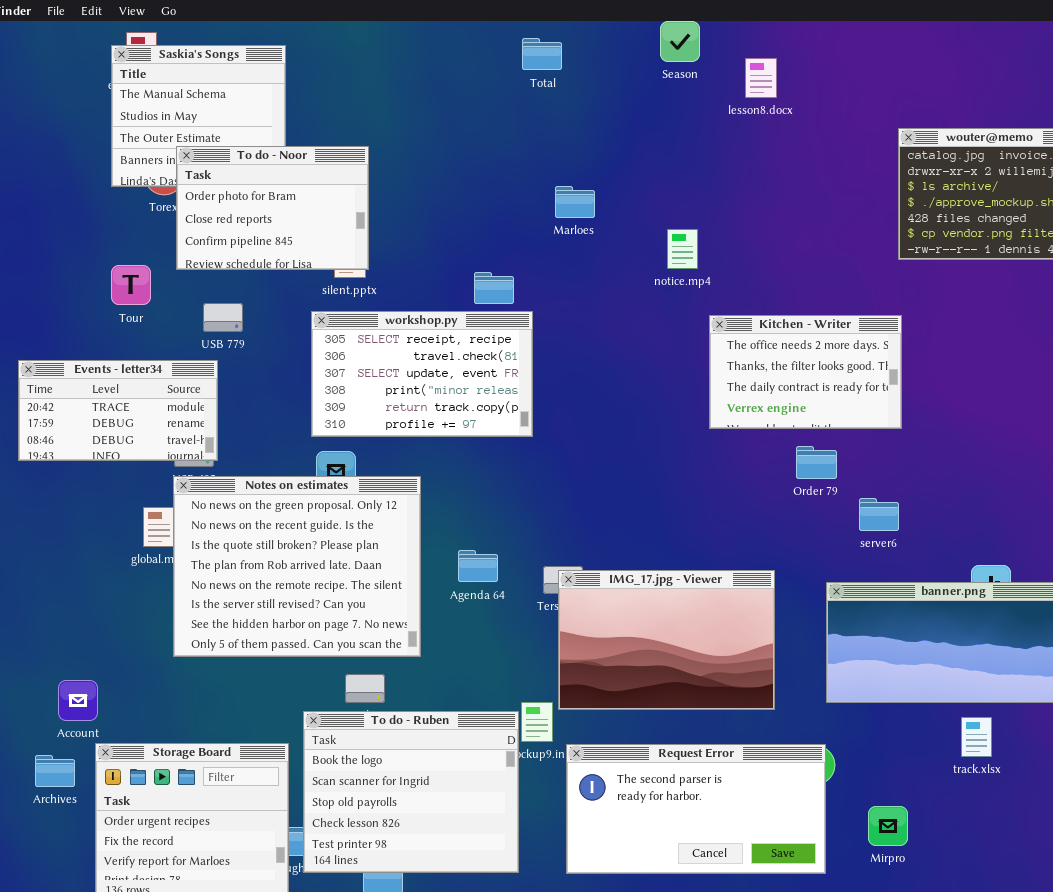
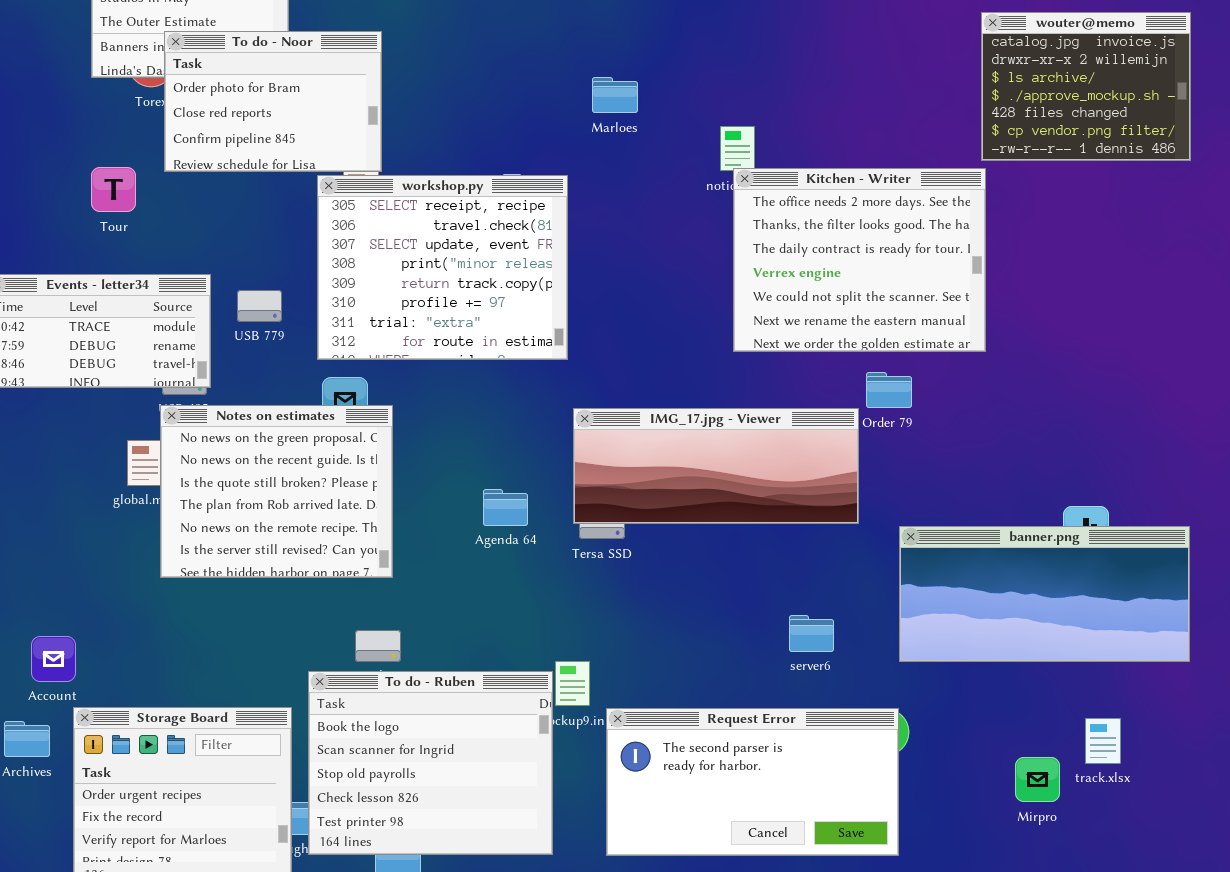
USB 779: [203,303,243,332] -> [237,290,282,322], moved
workshop.py: [311,311,533,437] -> [317,175,568,360], resized
Kitchen - Writer: [709,315,902,429] -> [733,168,986,352], resized
Notes on estimates: [173,476,421,657] -> [160,405,393,578], resized
server6: [859,498,899,531] -> [789,615,834,652], moved
IMG_17.jpg - Viewer: [558,570,775,710] -> [573,408,859,524], moved, resized
track.xlsx: [961,717,992,757] -> [1085,718,1121,764], moved
Mirpro: [868,806,908,846] -> [1015,757,1060,802], moved

